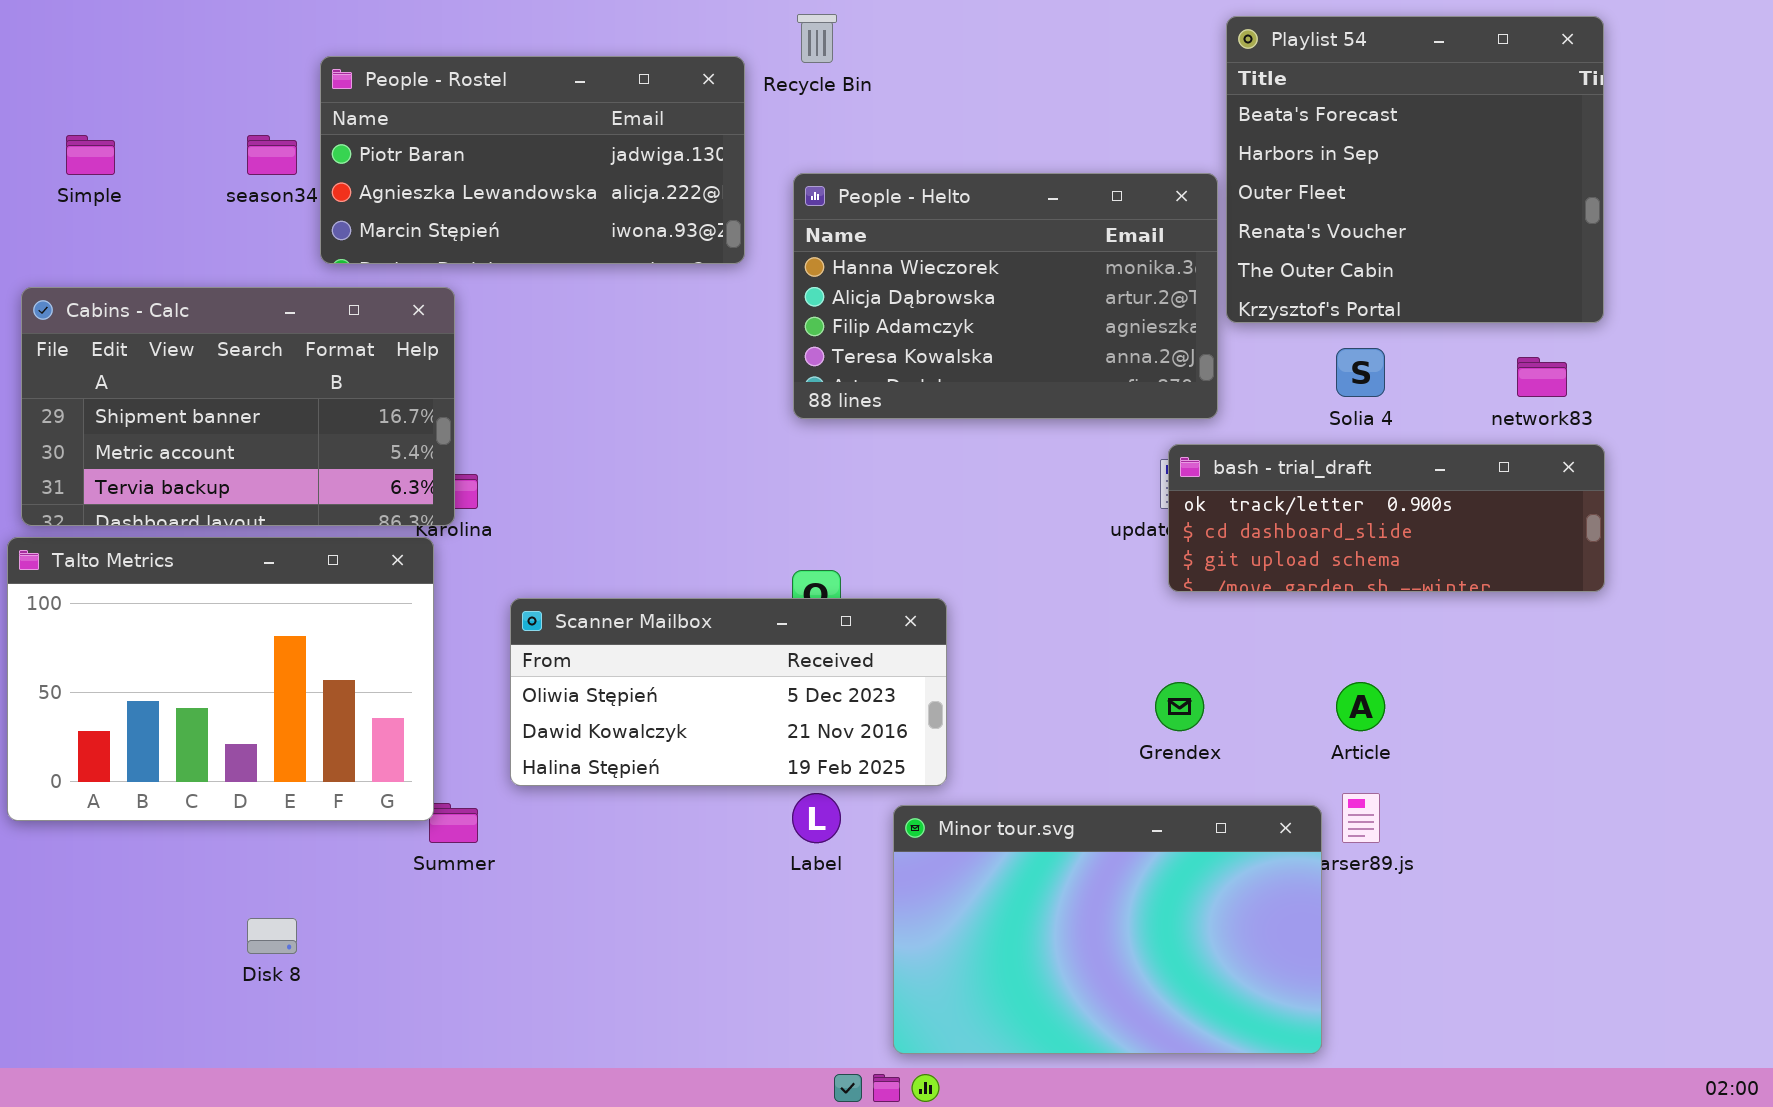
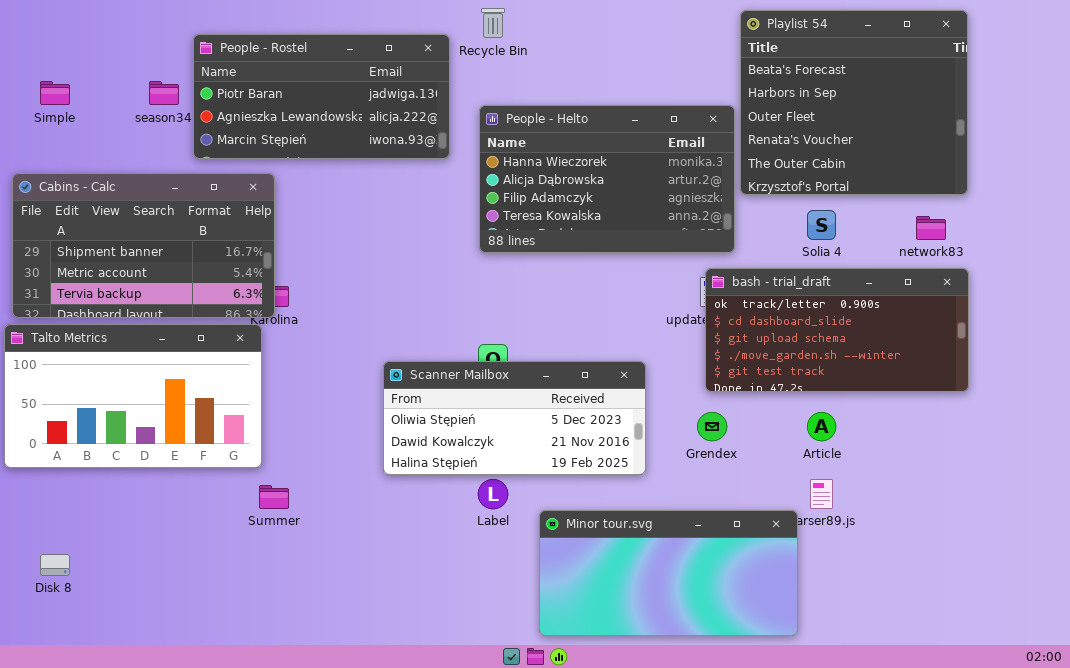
bash - trial_draft: [1168,444,1605,592] -> [705,268,969,392], resized
Talto Metrics: [7,537,434,821] -> [4,324,262,468], resized
Scanner Mailbox: [510,598,947,786] -> [383,361,646,475], moved
Minor tour.svg: [893,805,1322,1054] -> [539,510,798,636], resized
Disk 8: [247,918,297,954] -> [40,554,70,576], moved

